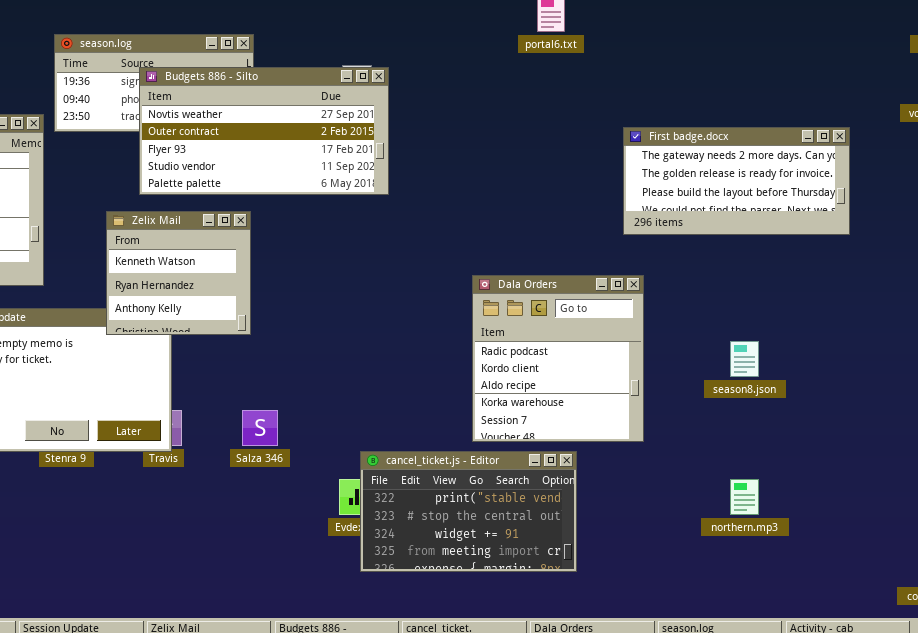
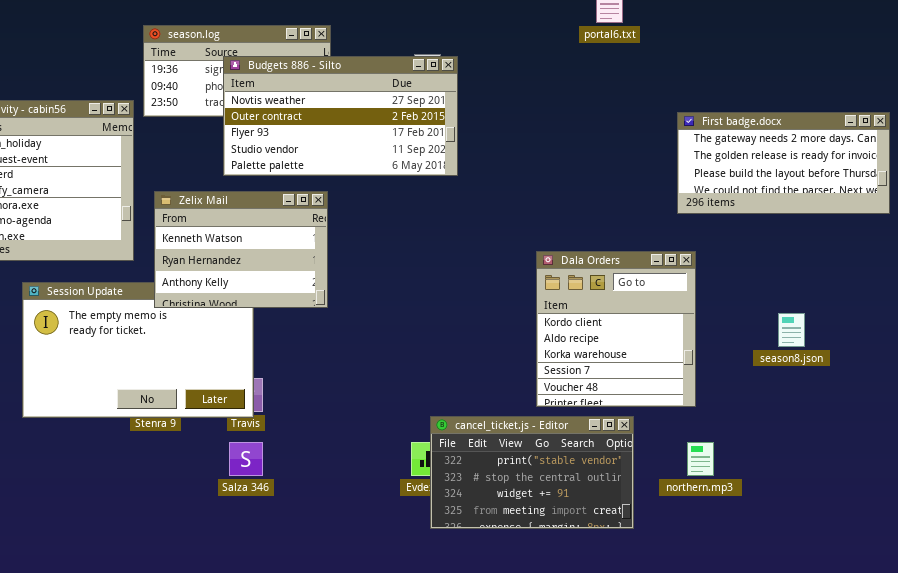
Zelix Mail: [106,211,251,335] -> [154,191,328,308], resized
Dala Orders: [472,275,644,442] -> [536,251,696,407], scrolled down 1 row
Salza 346: [242,410,278,446] -> [229,442,263,476], moved
northern.mp3: [730,479,759,515] -> [687,442,714,476], moved

